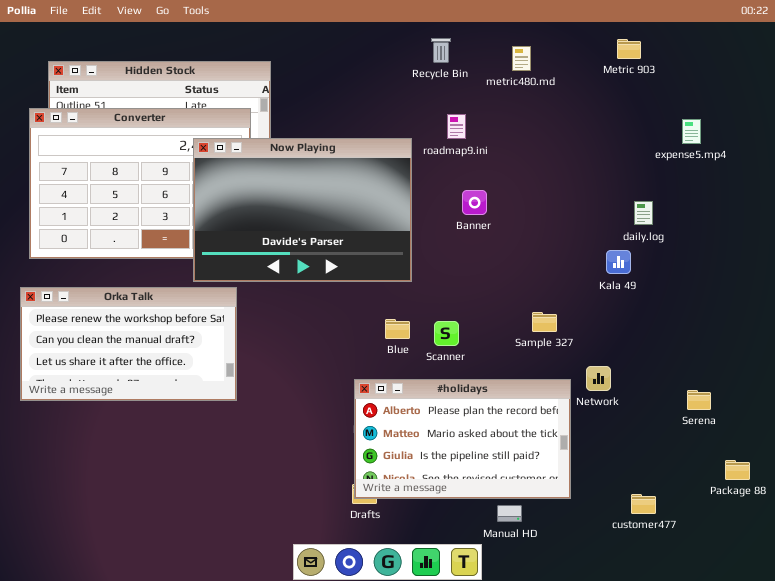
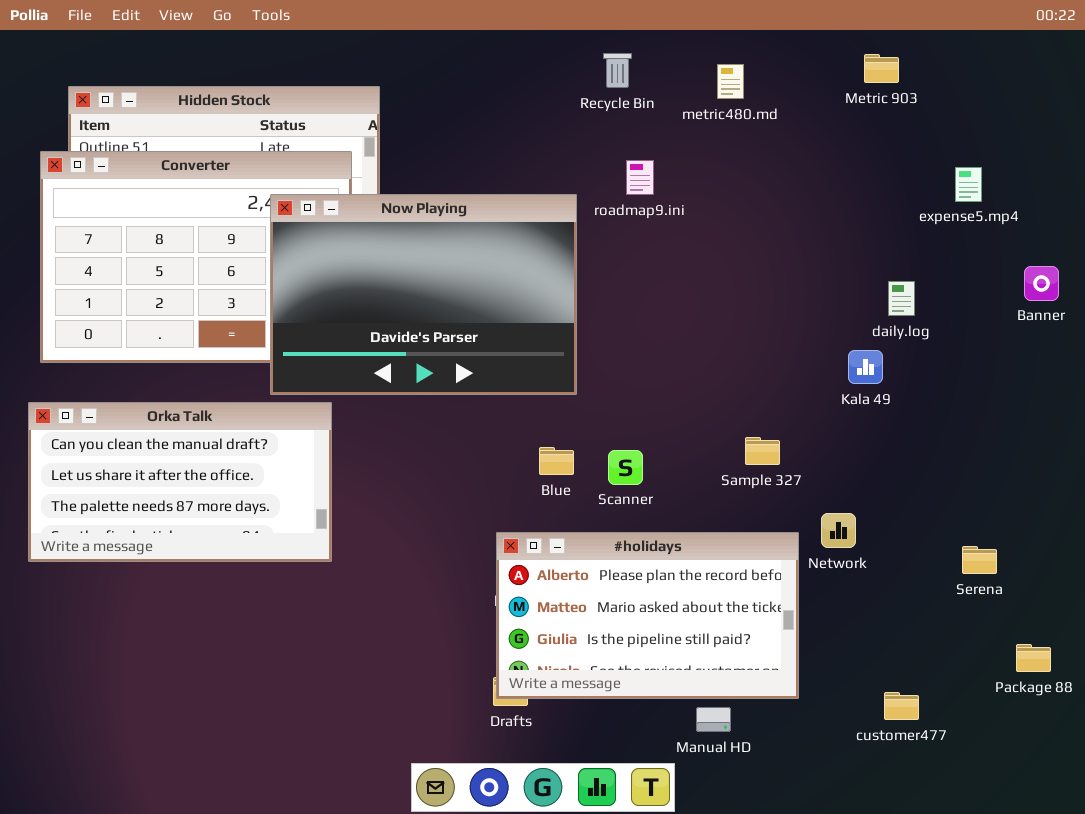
Banner: [462,190,487,215] -> [1024,266,1059,301], moved
Orka Talk: [20,287,237,401] -> [28,402,332,562], scrolled down 1 row

